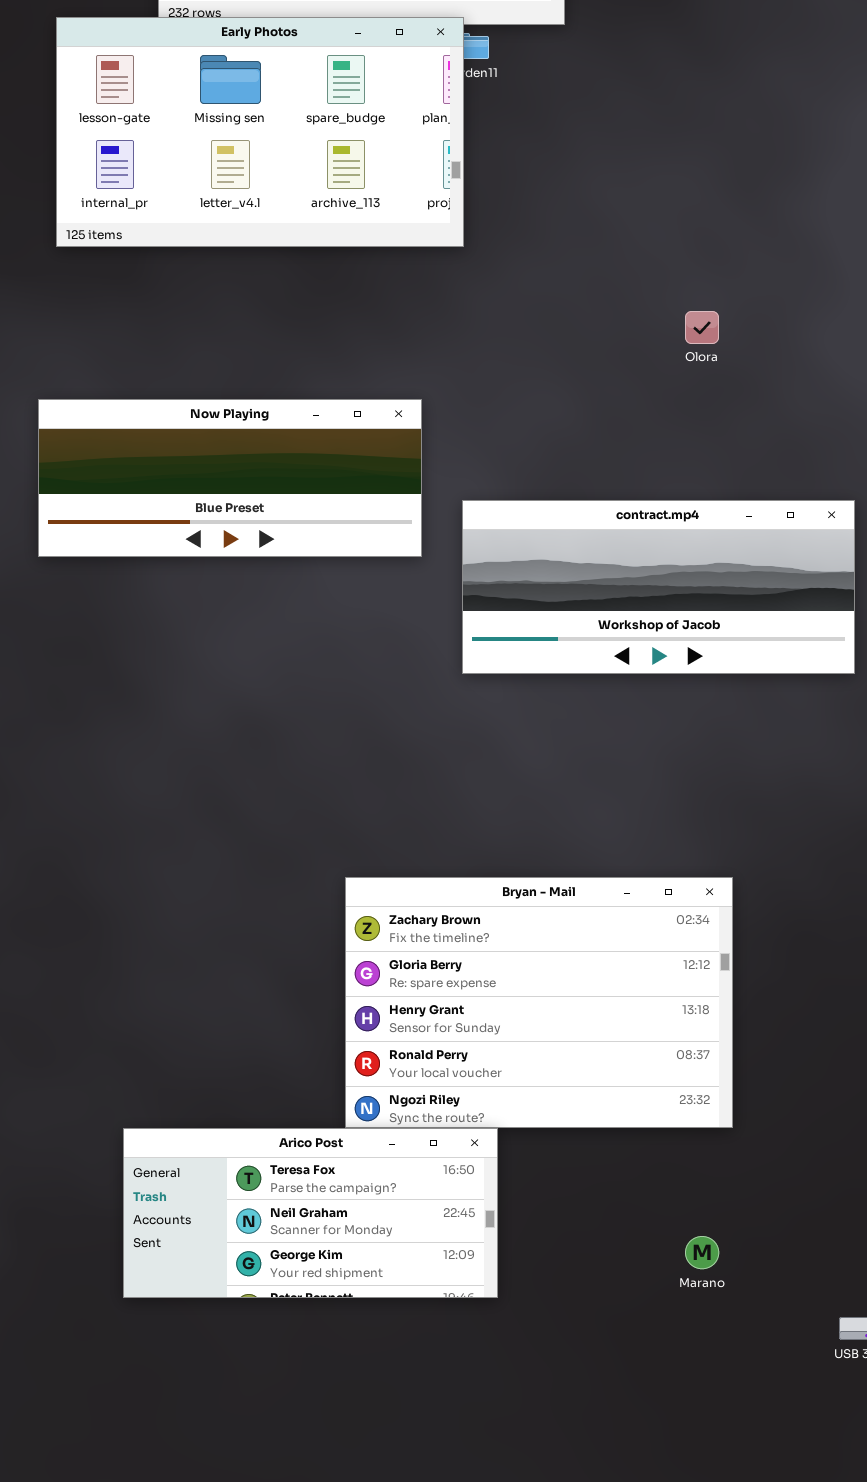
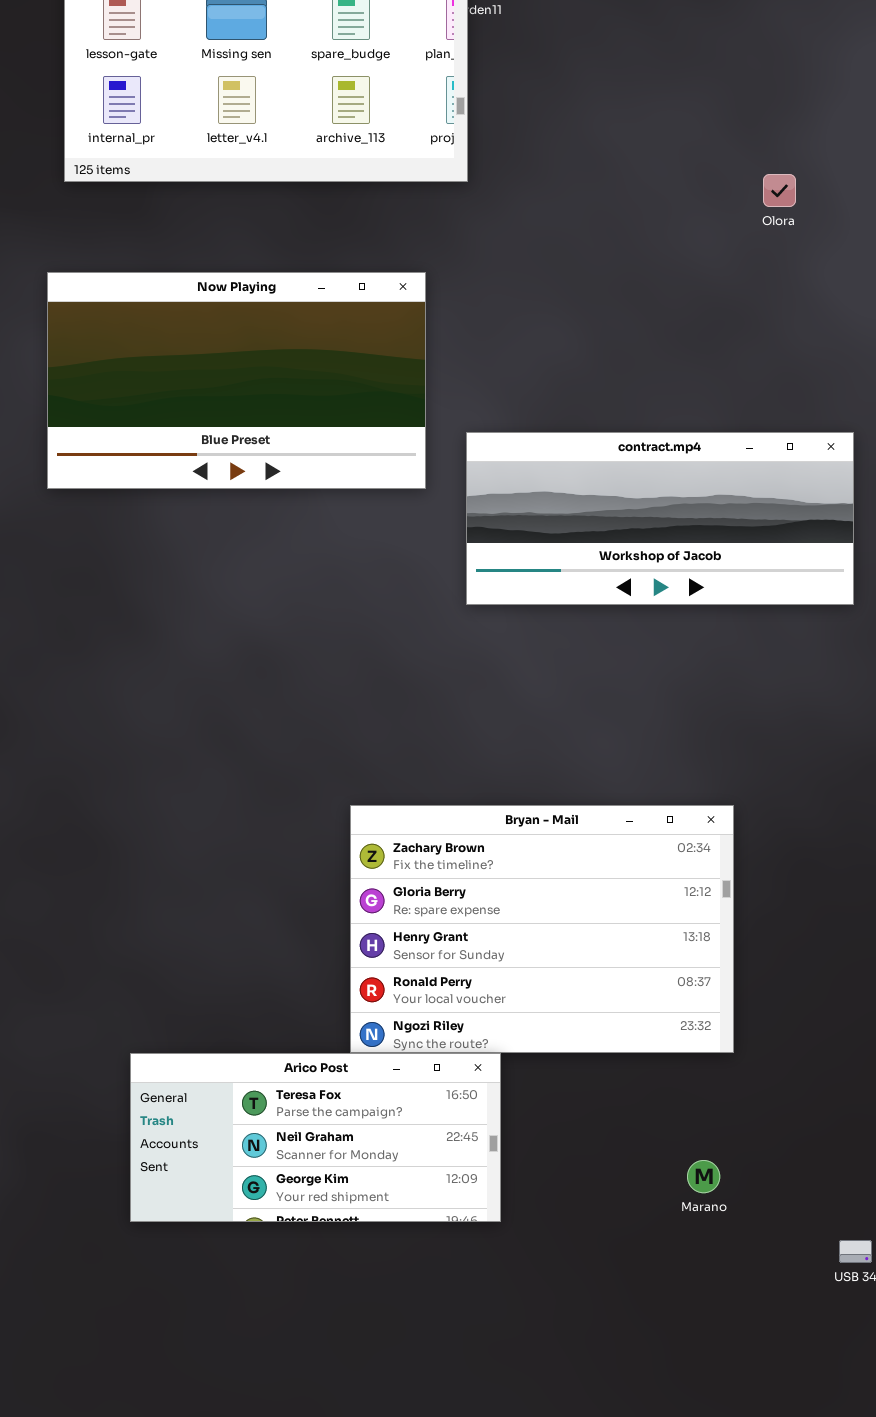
Olora: [685,311,719,344] -> [763,174,796,207], moved
Now Playing: [38,399,422,557] -> [47,272,426,489], resized

